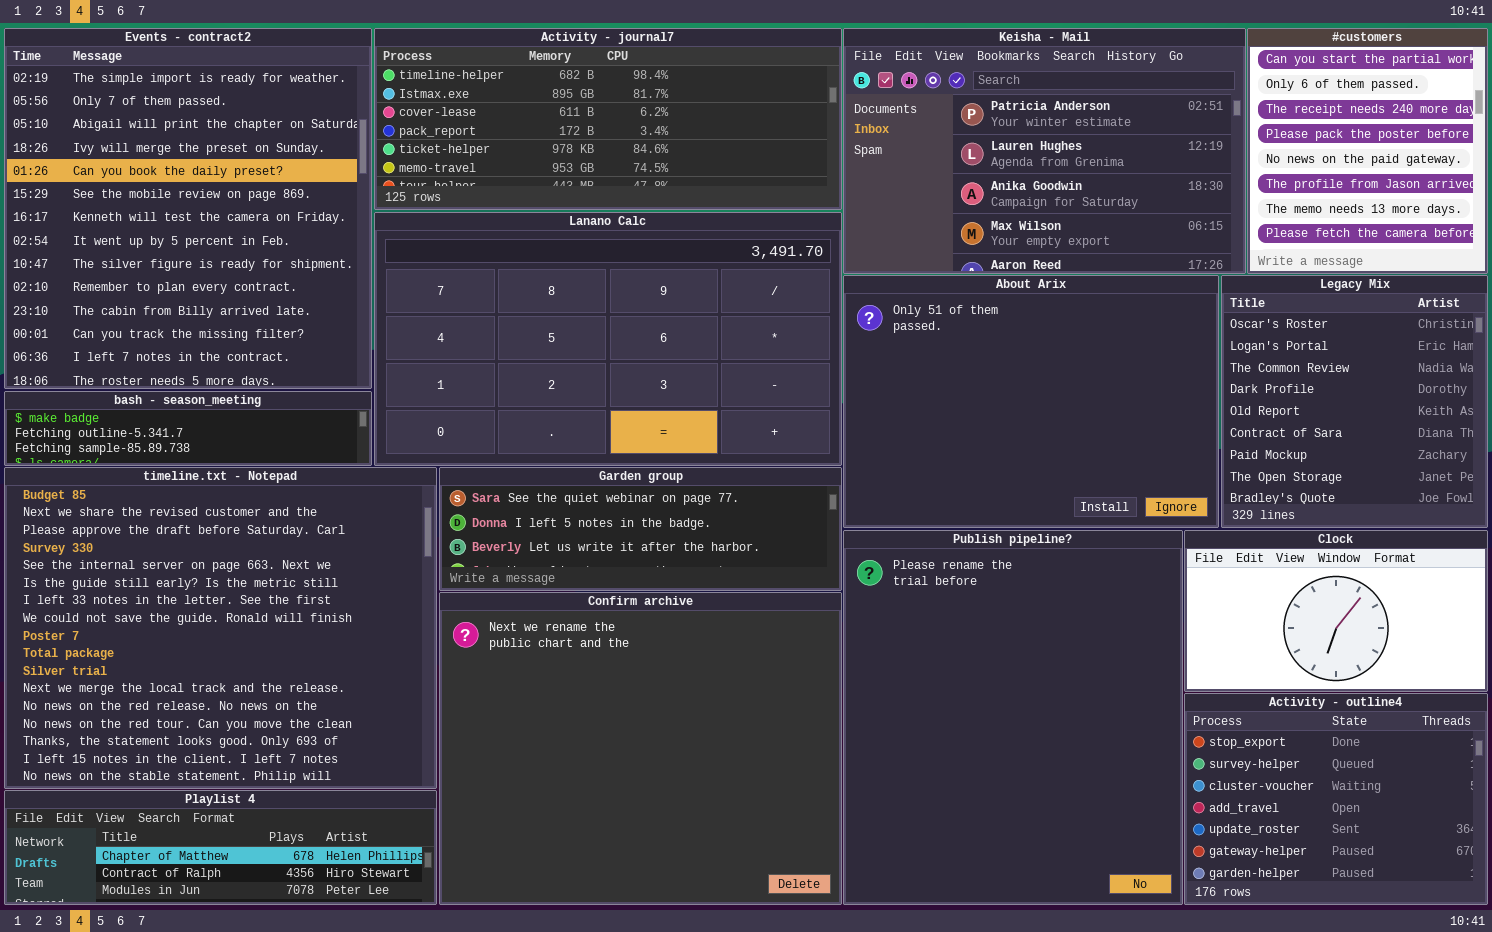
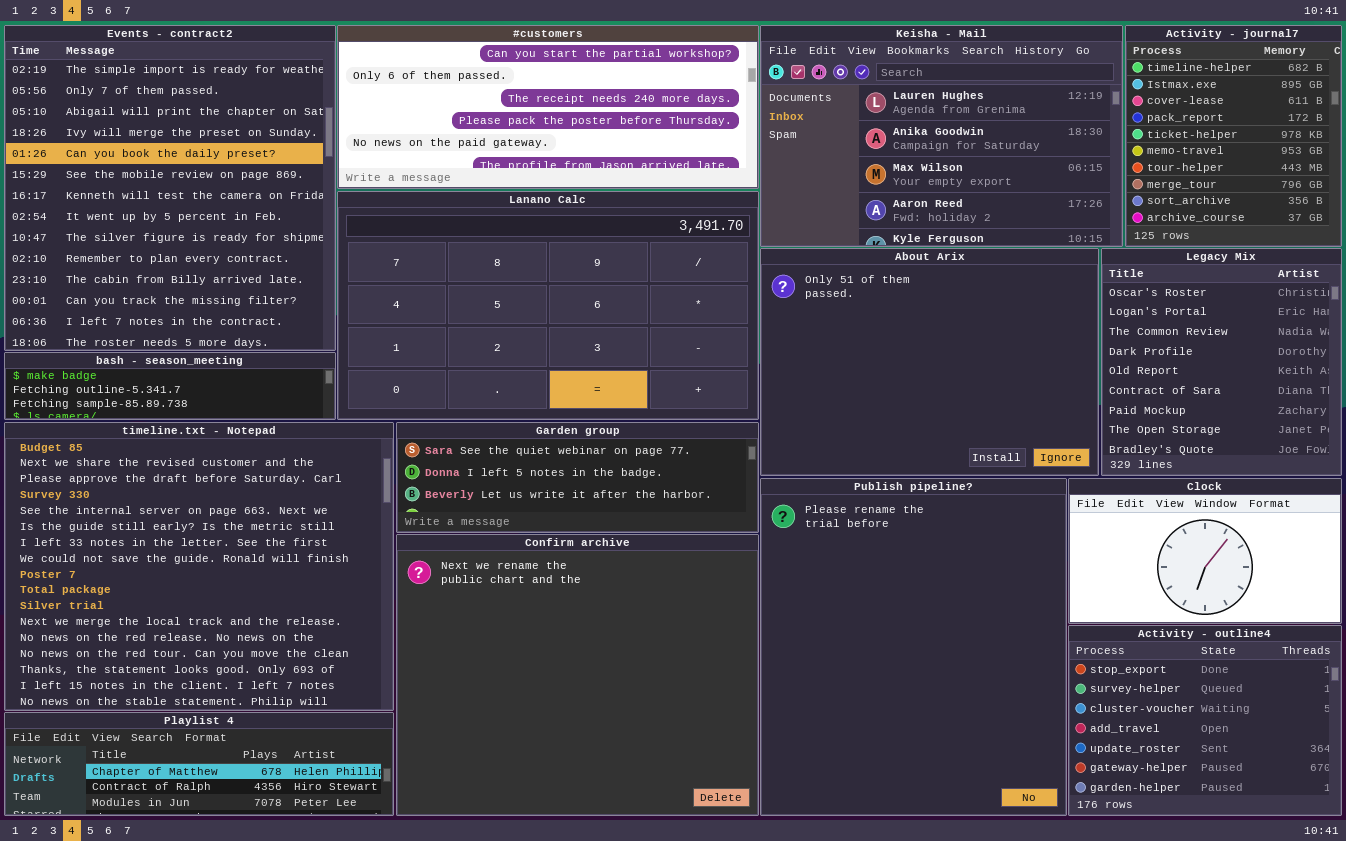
Activity - journal7: [374,28,842,210] -> [1125,25,1342,247], moved, resized
Keisha - Mail: [843,28,1246,274] -> [760,25,1123,247], scrolled down 1 row
#customers: [1247,28,1488,274] -> [337,25,759,189], moved, resized

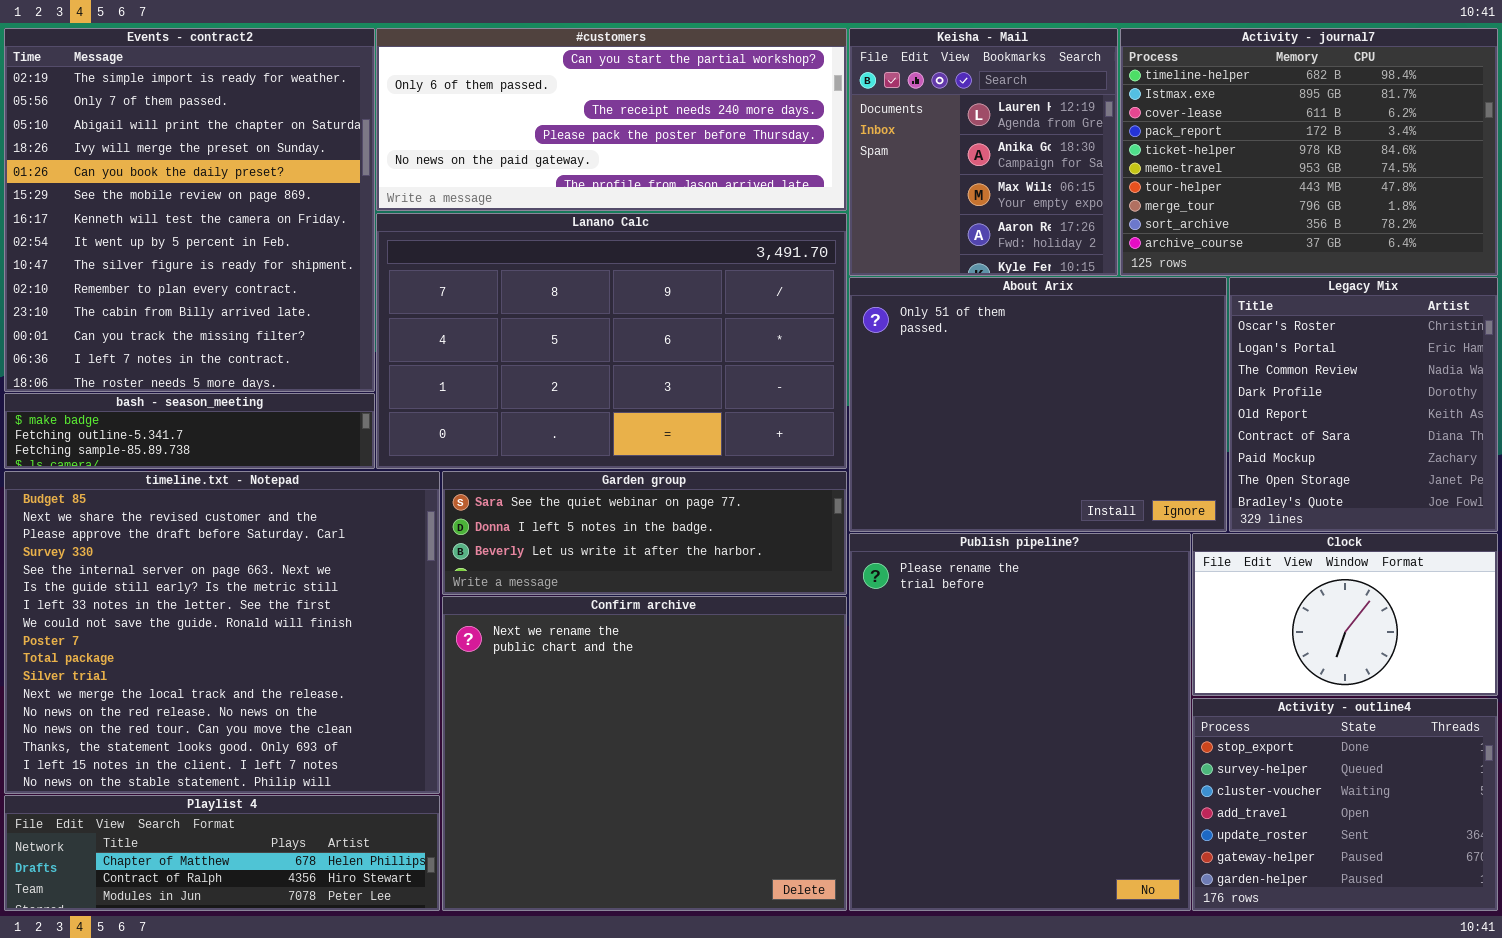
Keisha - Mail: [760,25,1123,247] -> [849,28,1118,276], resized
Activity - journal7: [1125,25,1342,247] -> [1120,28,1498,276], resized

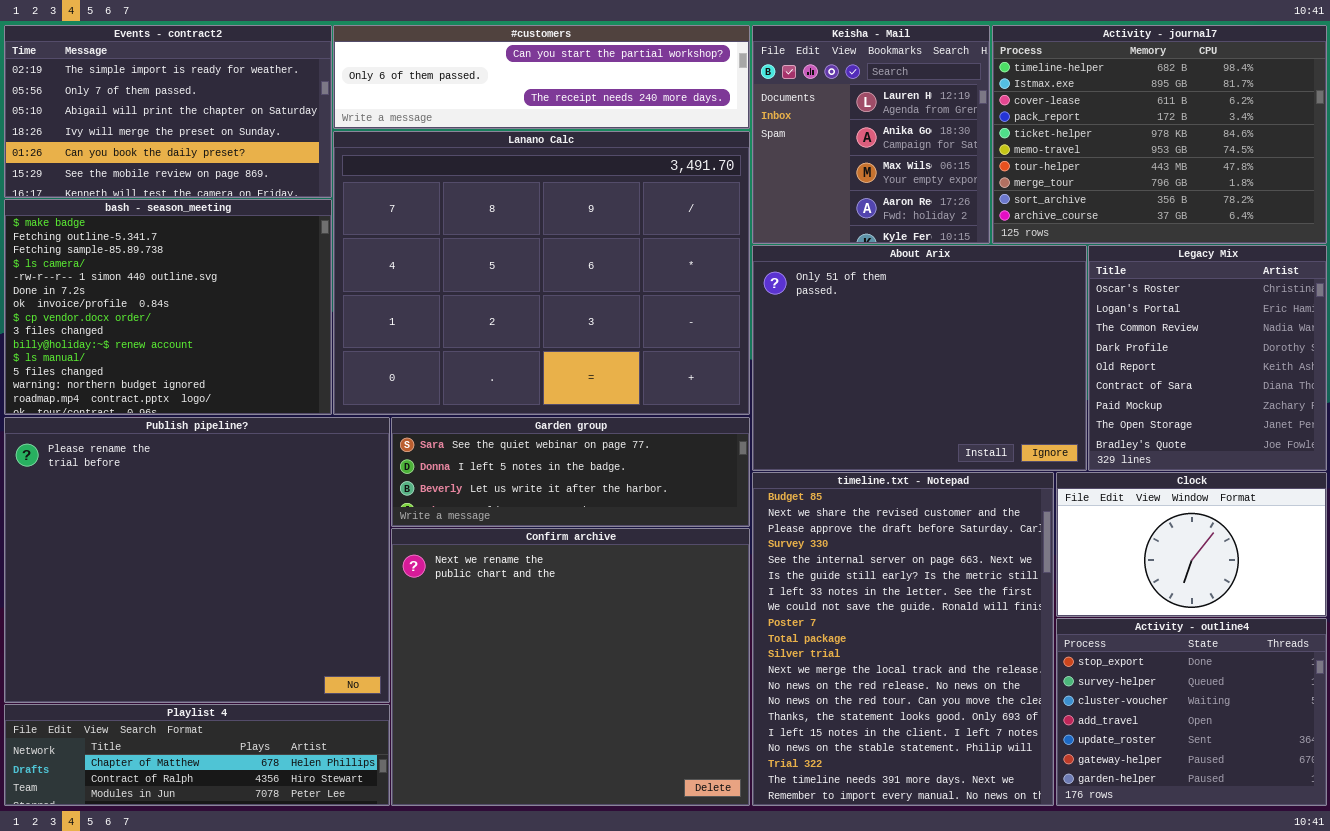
Events - contract2: [4,28,375,392] -> [4,25,332,198], resized
#customers: [376,28,847,211] -> [333,25,750,129], resized
Lanano Calc: [376,213,847,469] -> [333,131,750,415], resized
bash - season_meeting: [4,393,375,469] -> [4,199,332,415], resized
timeline.txt - Notepad: [4,471,440,794] -> [752,472,1054,806], moved, resized
Publish pipeline?: [849,533,1191,911] -> [4,417,390,703], moved, resized

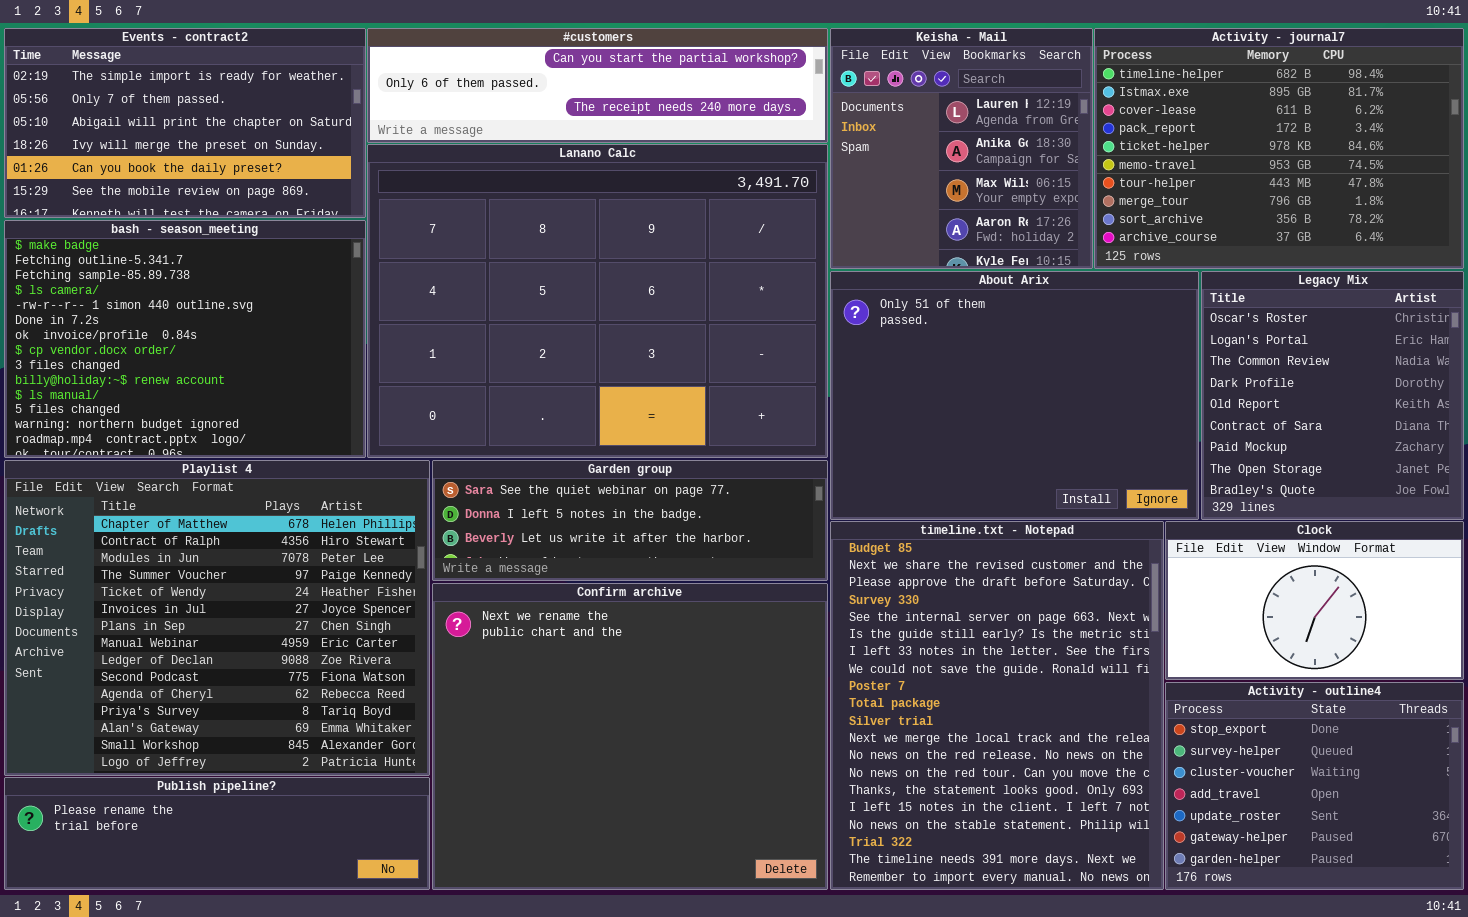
Publish pipeline?: [4,417,390,703] -> [4,777,430,890], moved, resized
Playlist 4: [4,704,390,806] -> [4,460,430,776], moved, resized

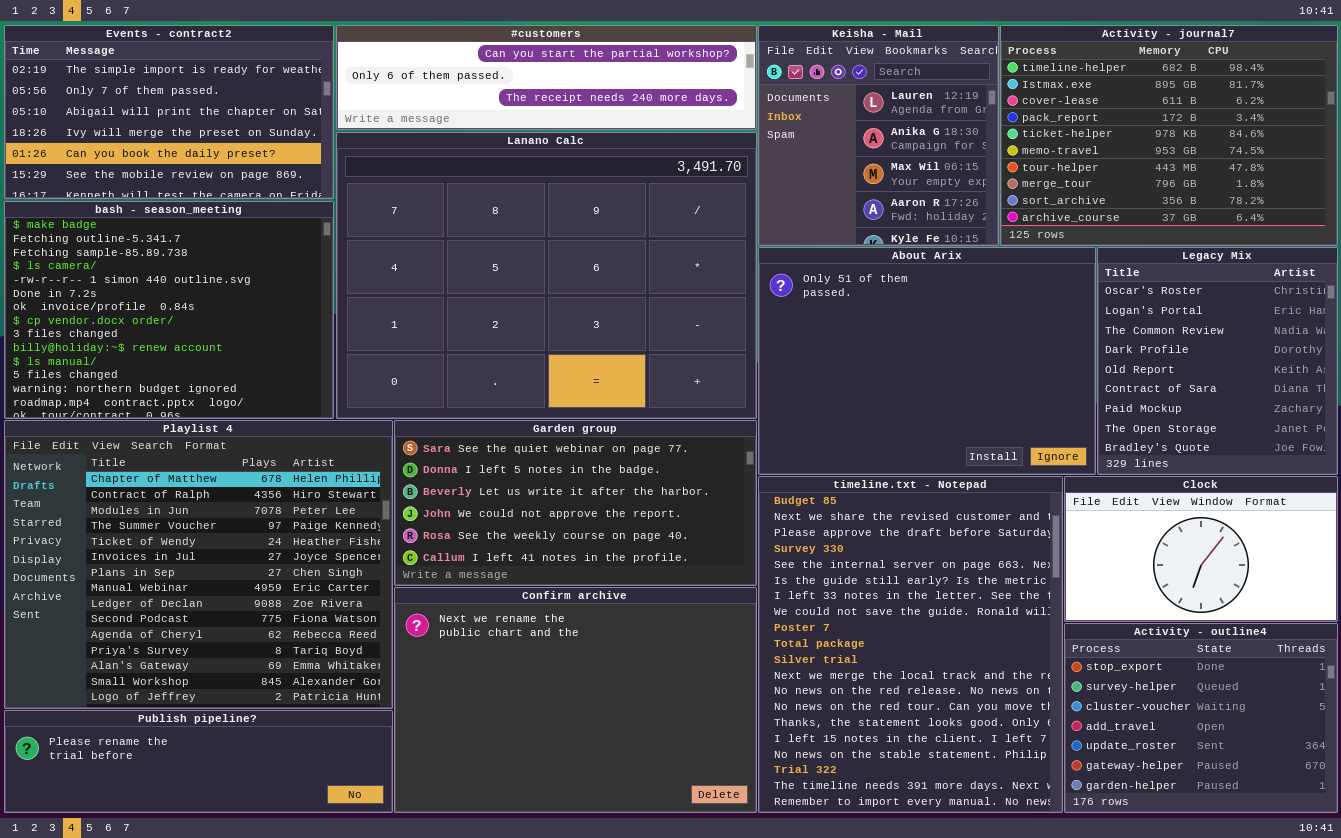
Garden group: [432,460,828,581] -> [394,420,757,586], resized
Confirm archive: [432,583,828,890] -> [394,587,757,813], resized

